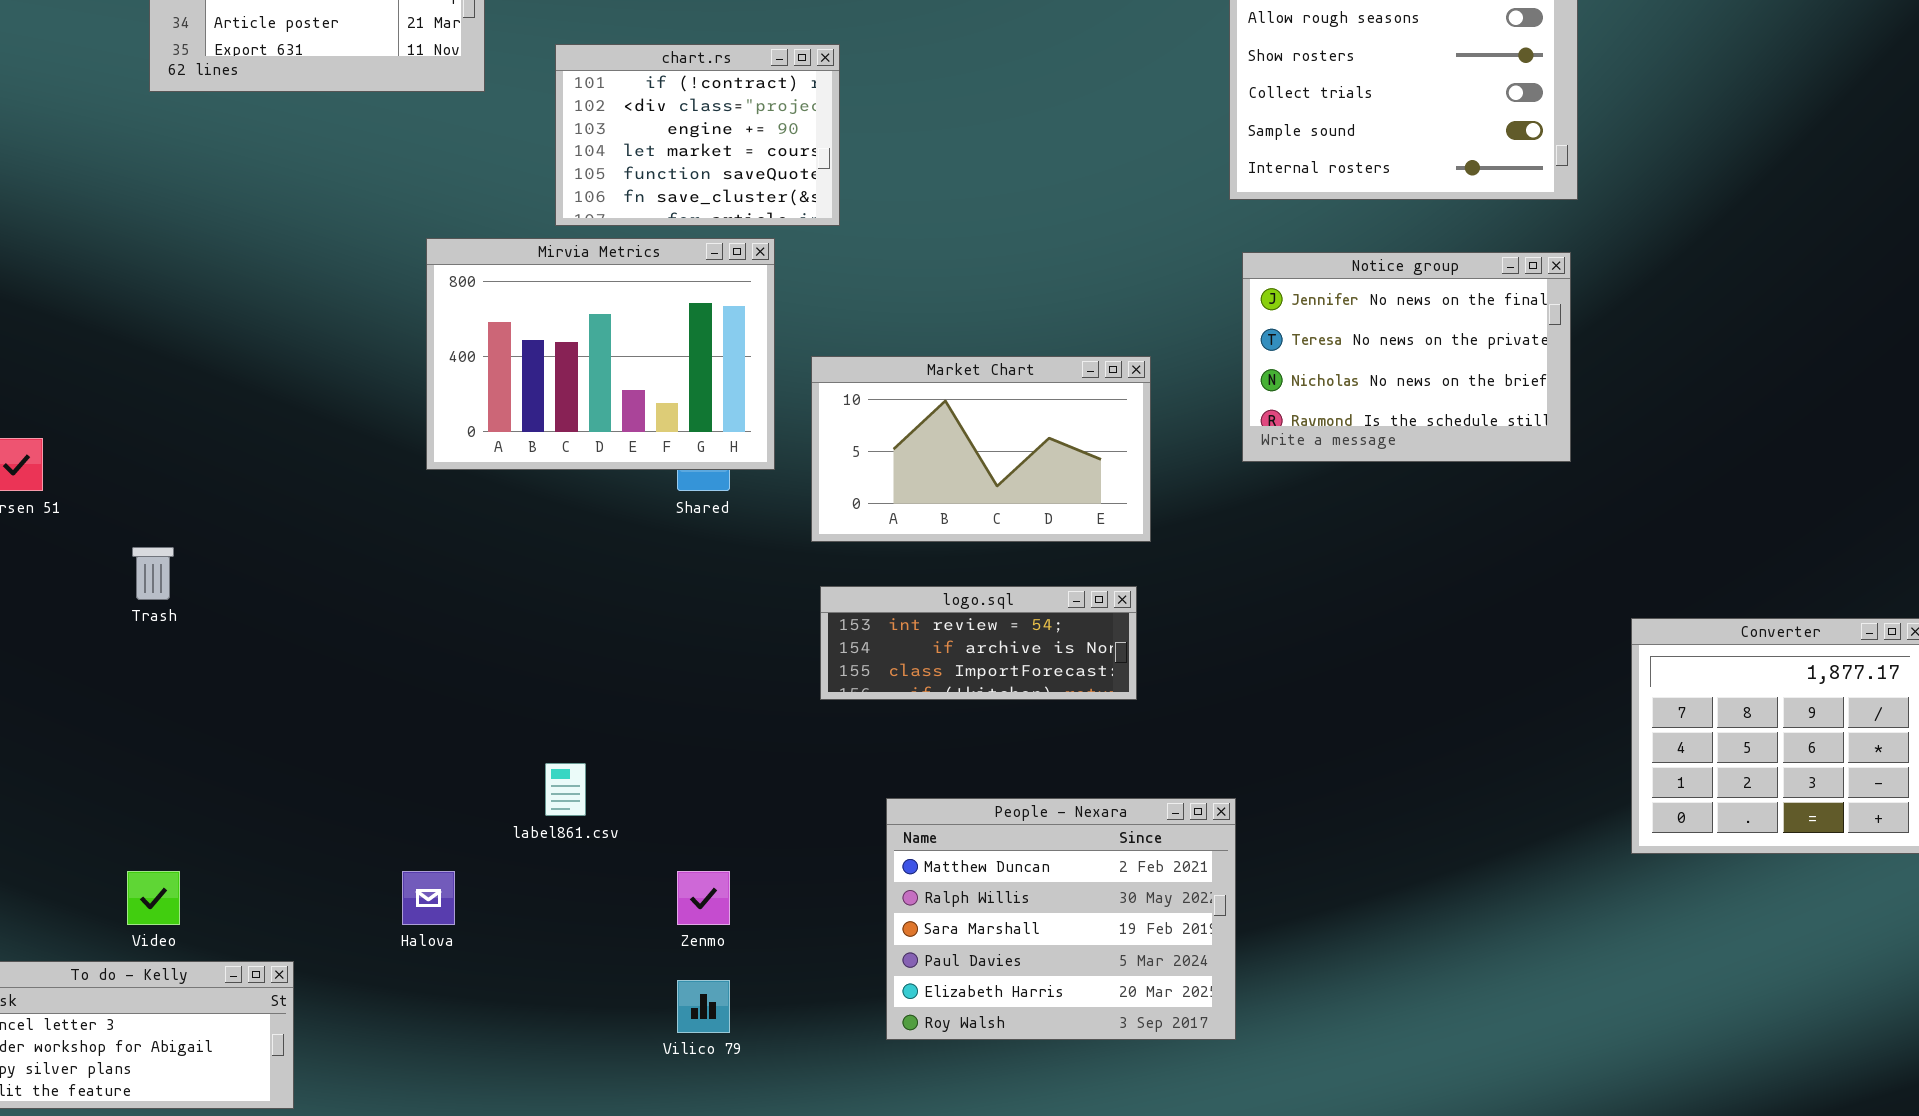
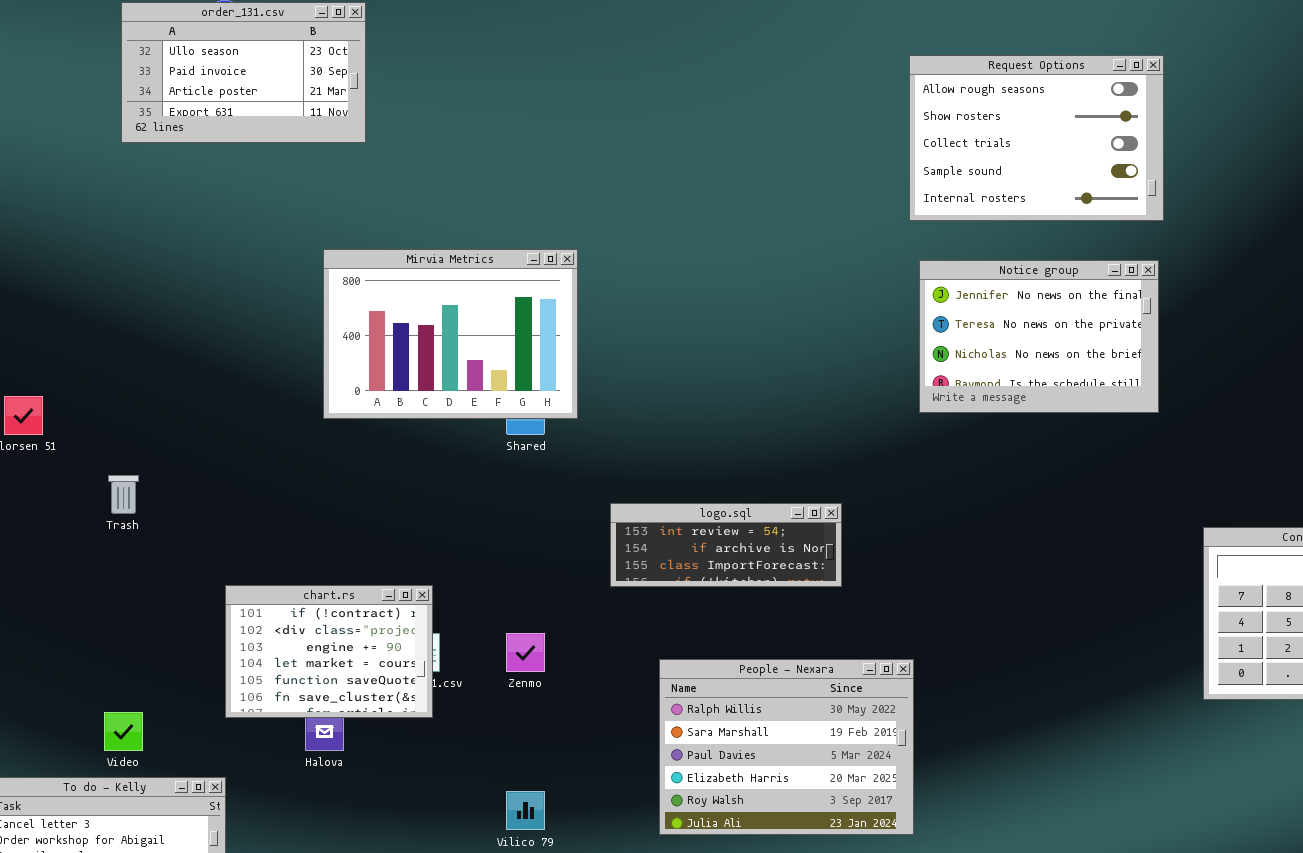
chart.rs: [555,44,840,226] -> [225,585,433,718], moved
Market Chart: [811,356,1151,542] -> none, closed
People - Nexara: [886,798,1236,1040] -> [659,659,914,835], scrolled down 1 row
Zenmo: [677,871,730,925] -> [506,633,545,672], moved

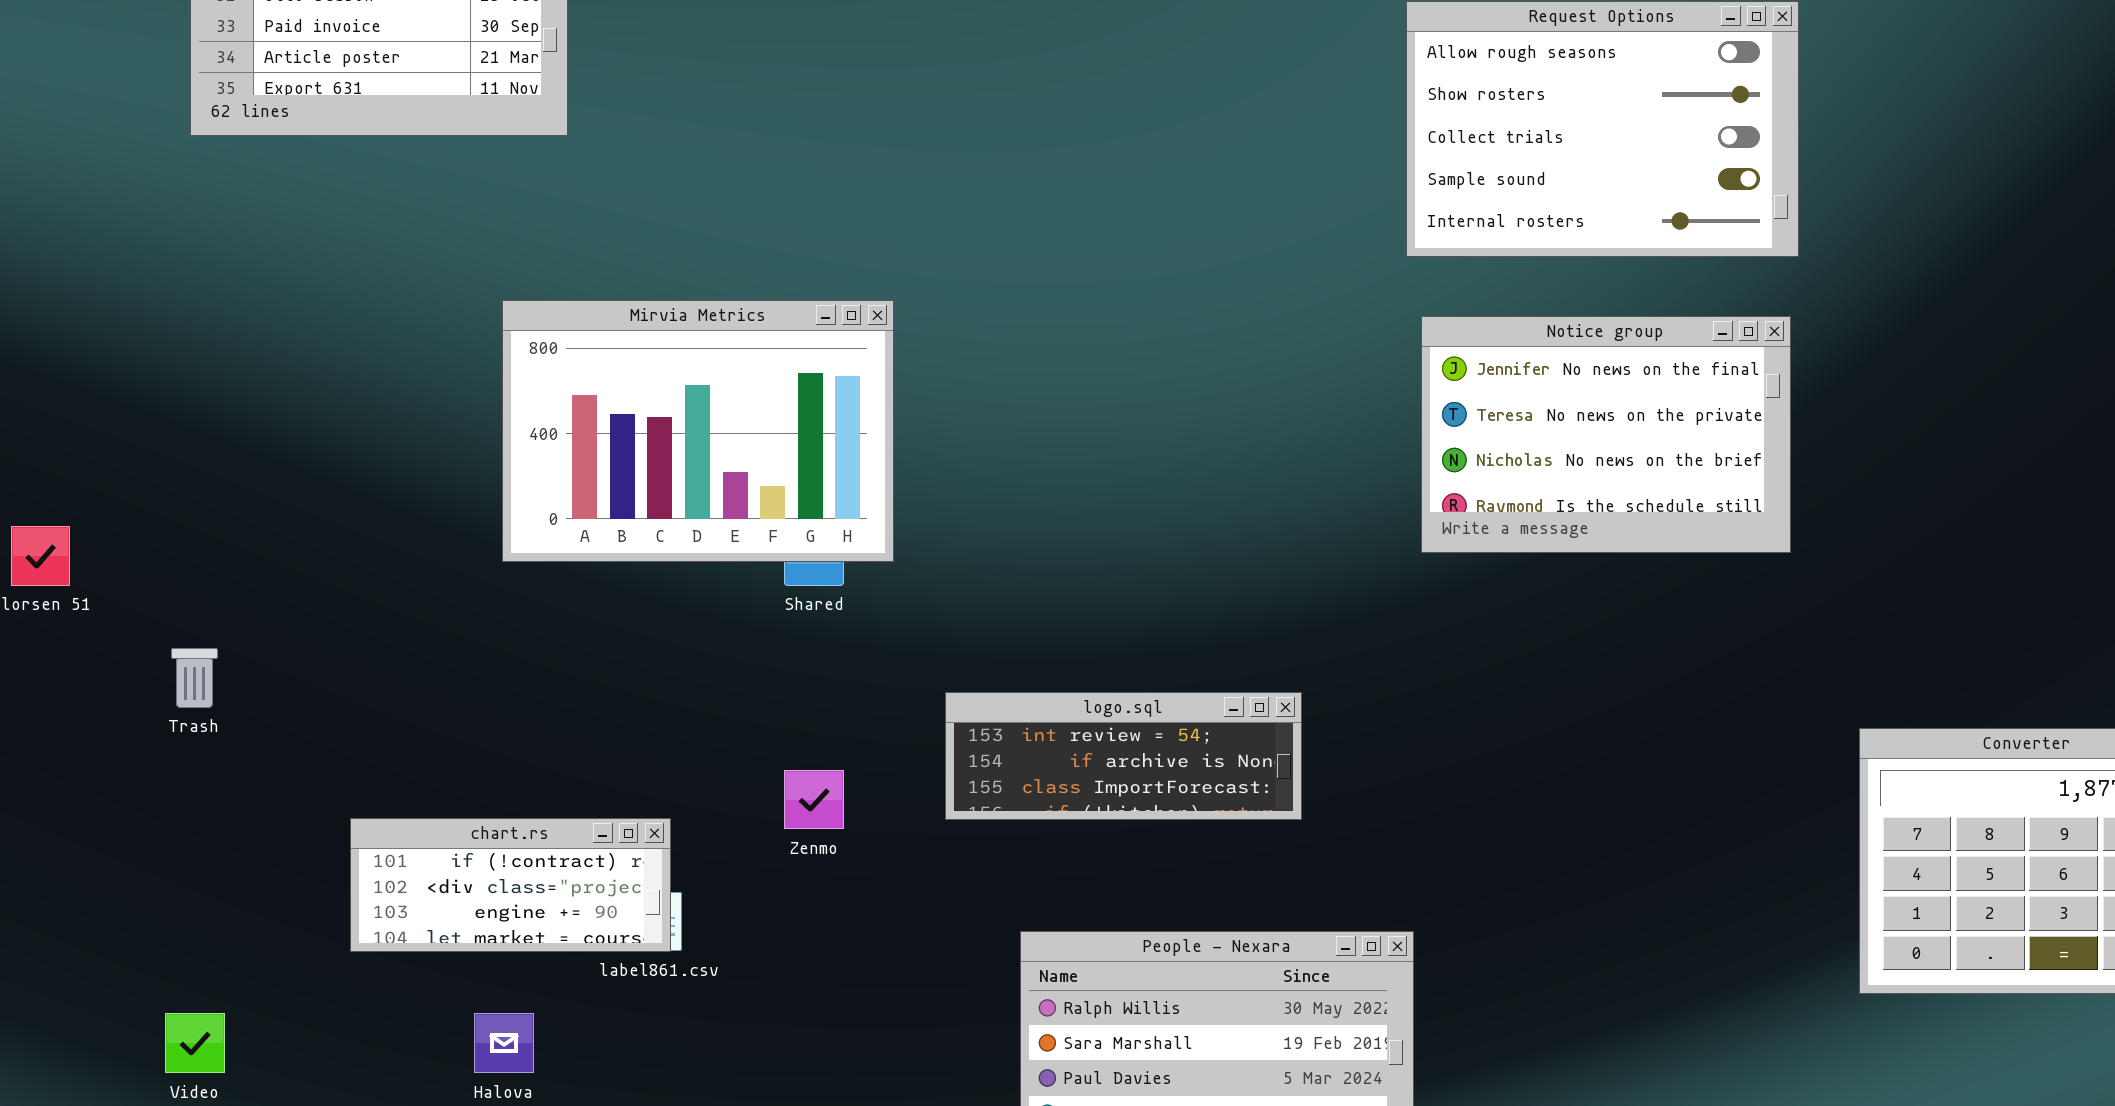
chart.rs: [225,585,433,718] -> [350,818,671,952], resized
Zenmo: [506,633,545,672] -> [784,770,844,829], moved

